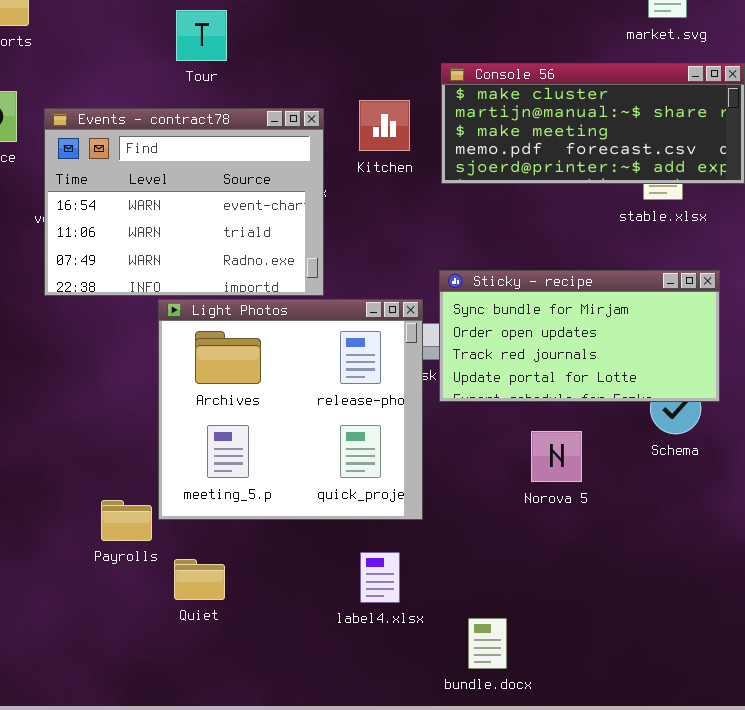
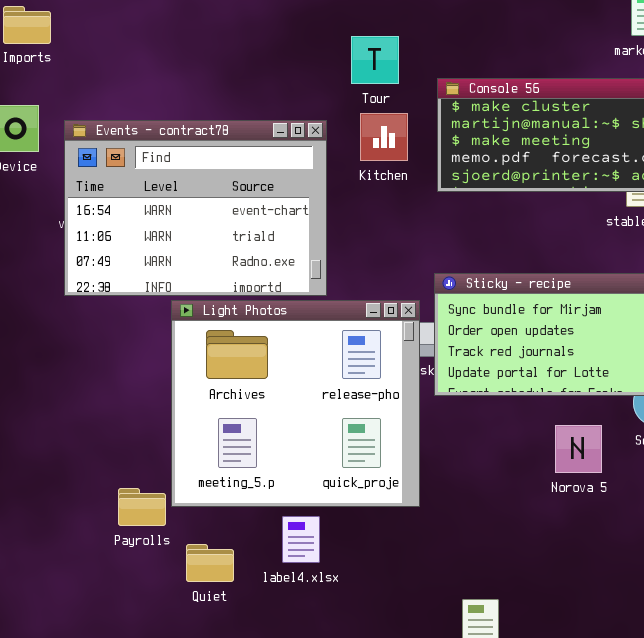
Tour: [176,10,227,61] -> [351,36,399,84], moved
Norova 5: [531,431,582,482] -> [555,425,602,473], moved
label4.xlsx: [360,552,400,603] -> [282,516,320,563], moved

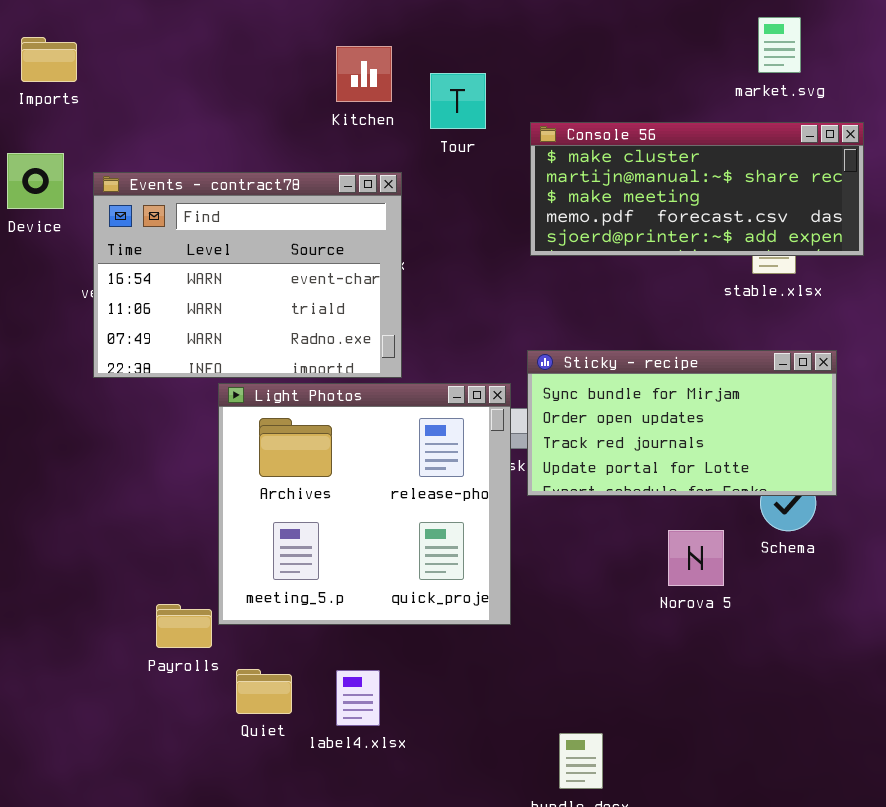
Kitchen: [360,113,408,161] -> [336,46,392,102], moved
label4.xlsx: [282,516,320,563] -> [336,670,380,726], moved

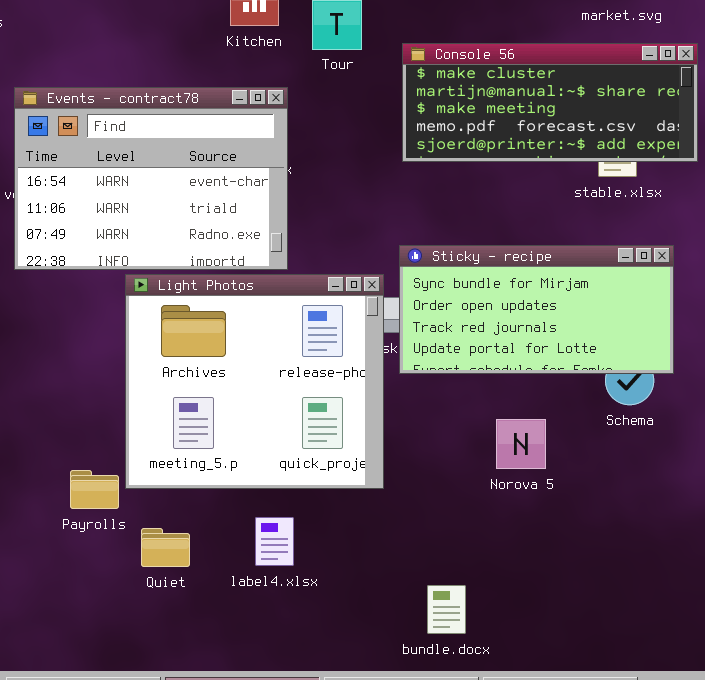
Norova 5: [668,530,724,586] -> [496,419,546,469], moved
label4.xlsx: [336,670,380,726] -> [255,517,294,566], moved

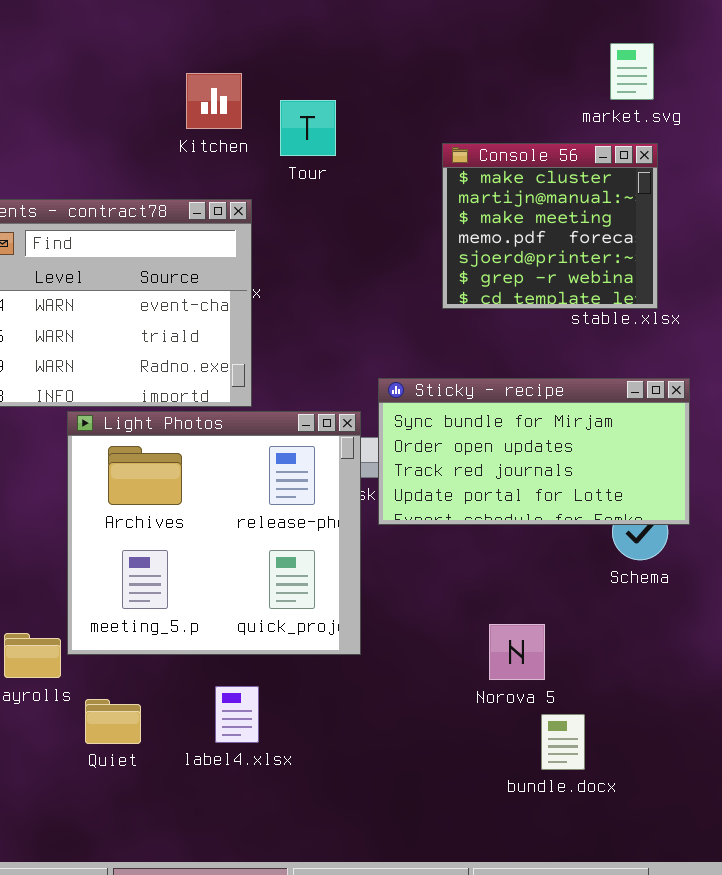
Console 56: [402,43,698,162] -> [442,143,658,309], moved, resized
Norova 5: [496,419,546,469] -> [489,624,545,680], moved
bundle.docx: [427,585,466,634] -> [541,714,585,770], moved

